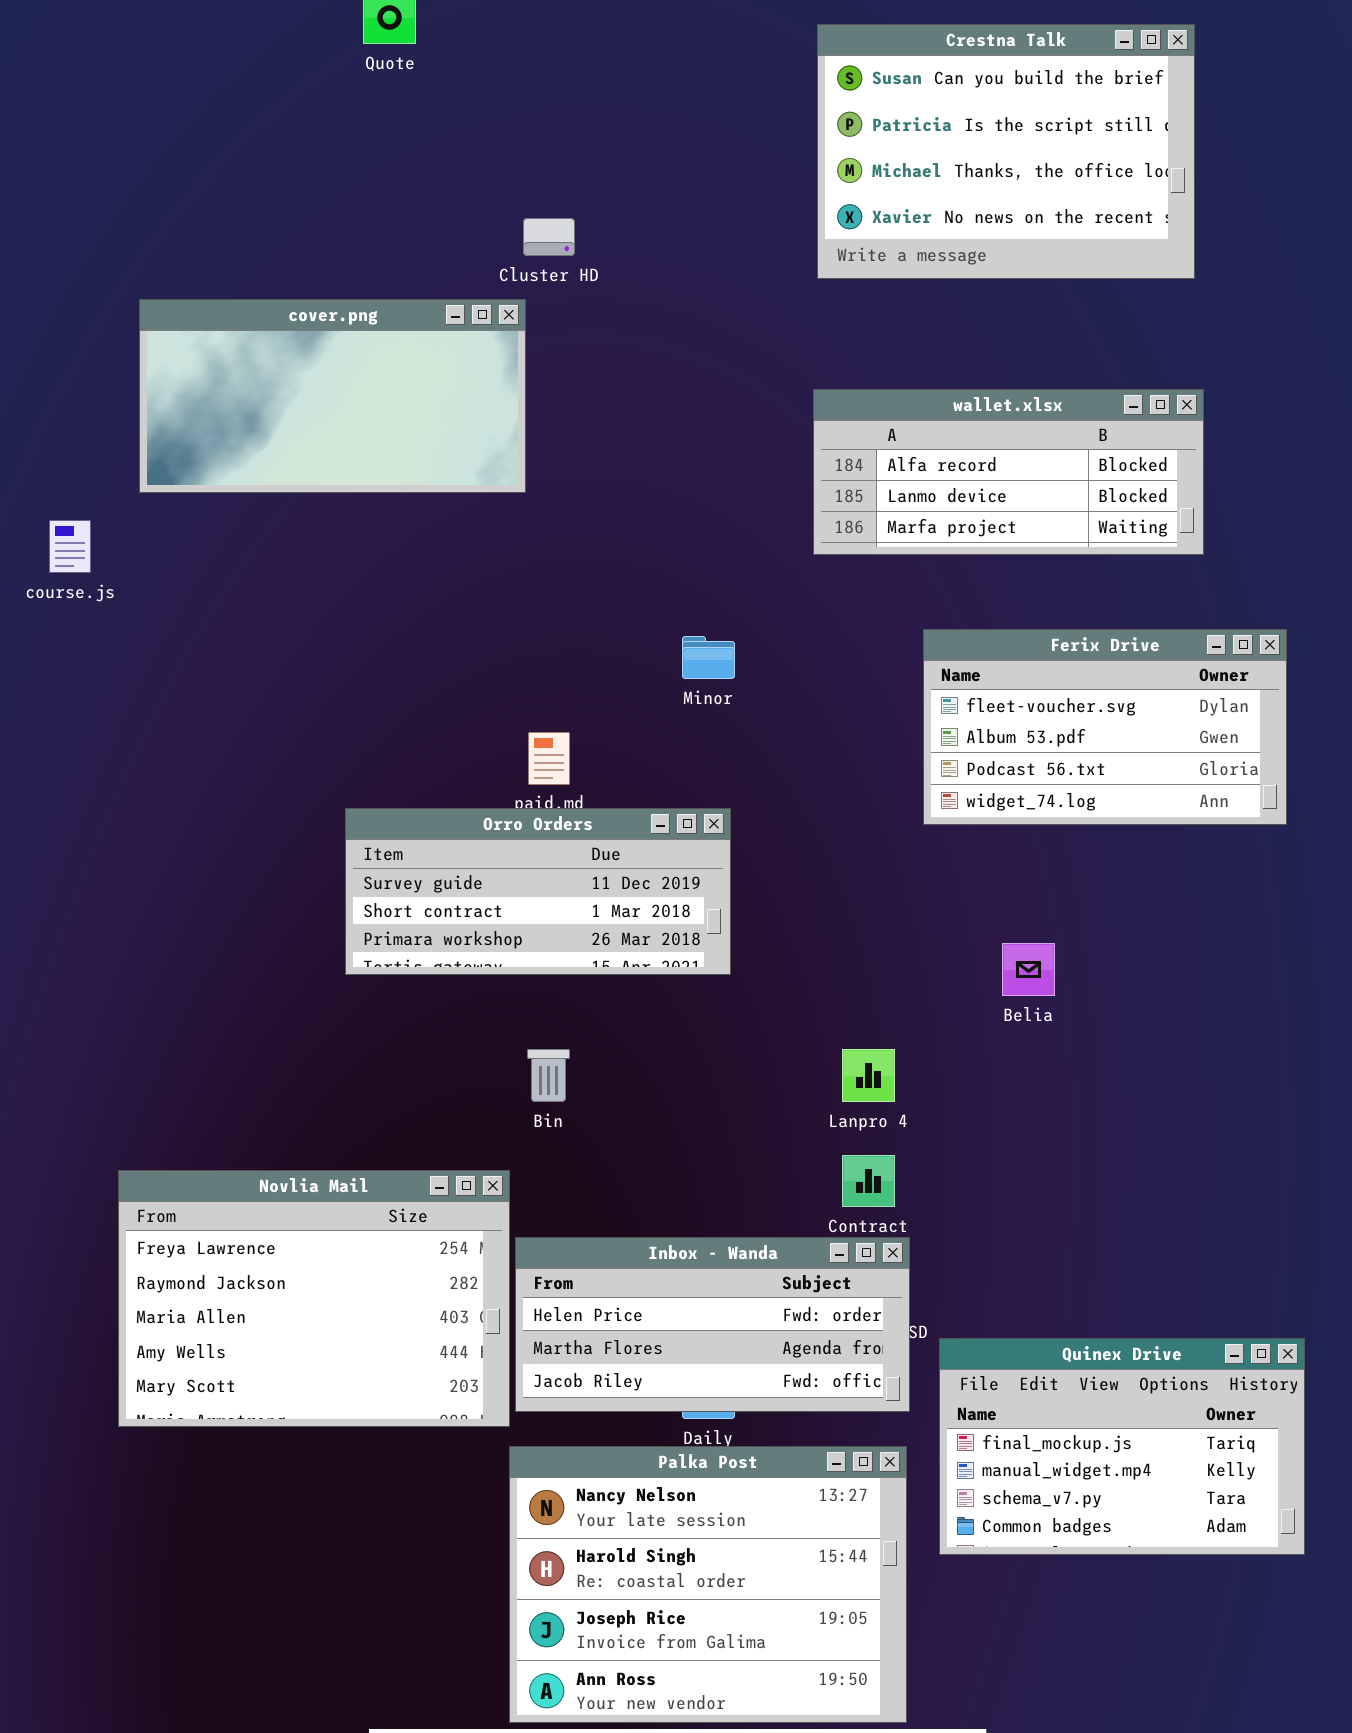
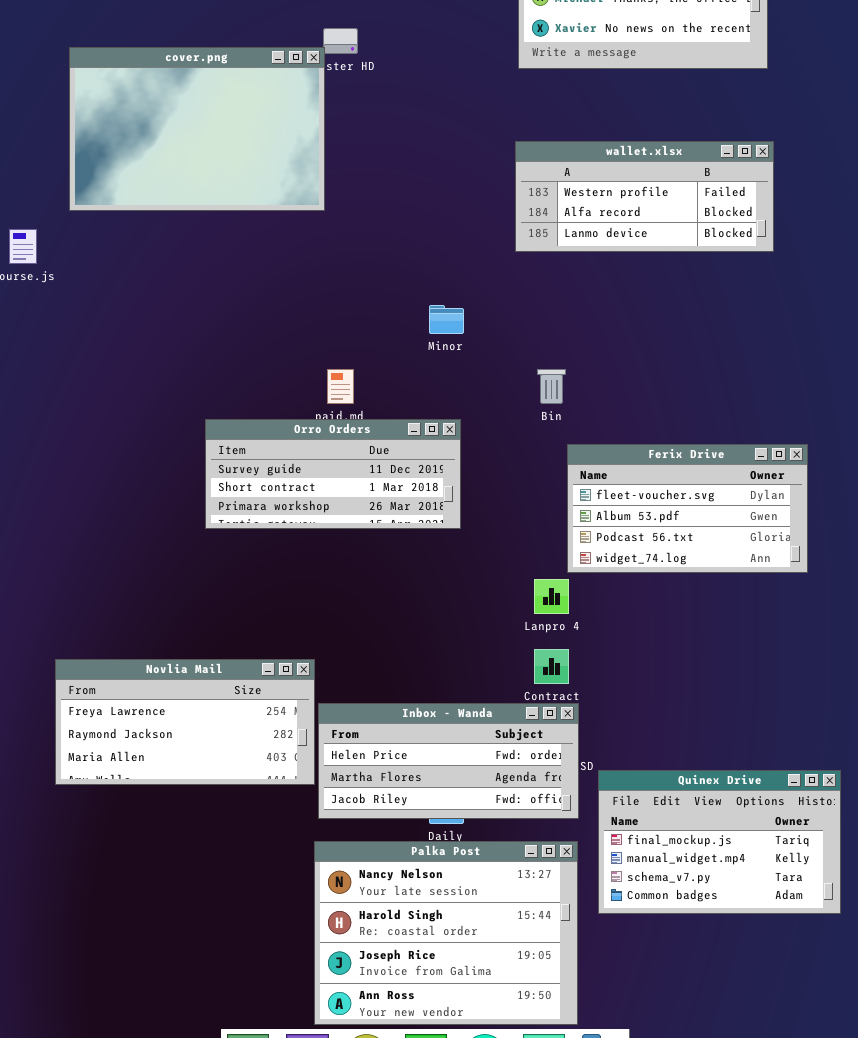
cover.png: [139,299,526,493] -> [69,47,325,211], resized
wallet.xlsx: [813,389,1204,555] -> [515,141,774,252], scrolled up 1 row
Ferix Drive: [923,629,1287,825] -> [567,444,808,573], moved
Bin: [527,1049,570,1102] -> [537,369,566,404], moved
Novlia Mail: [118,1170,510,1427] -> [55,659,315,785], resized

